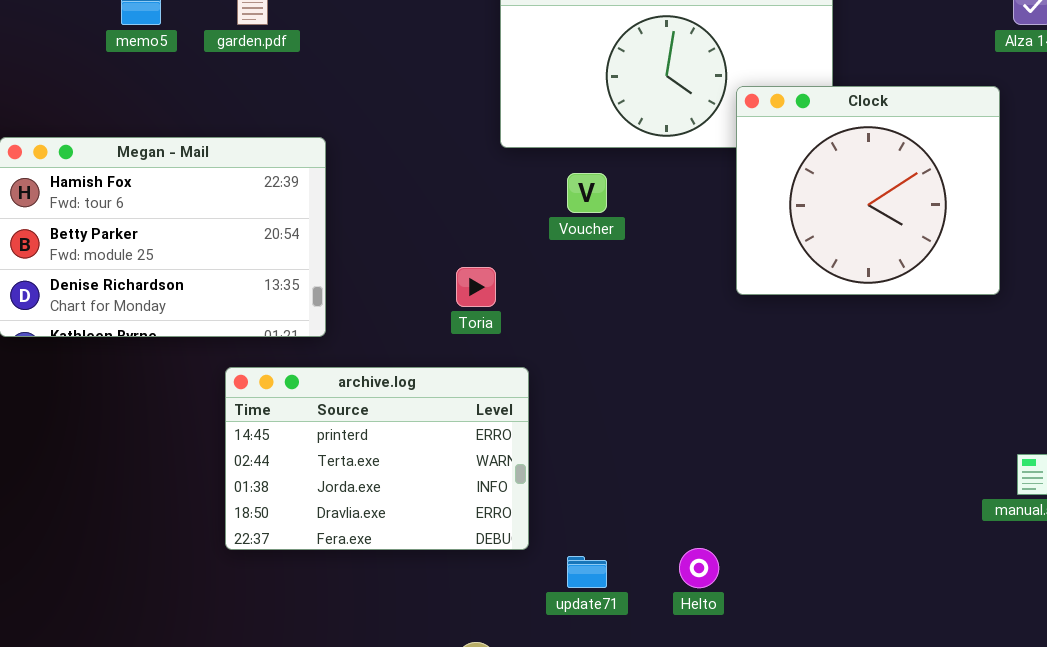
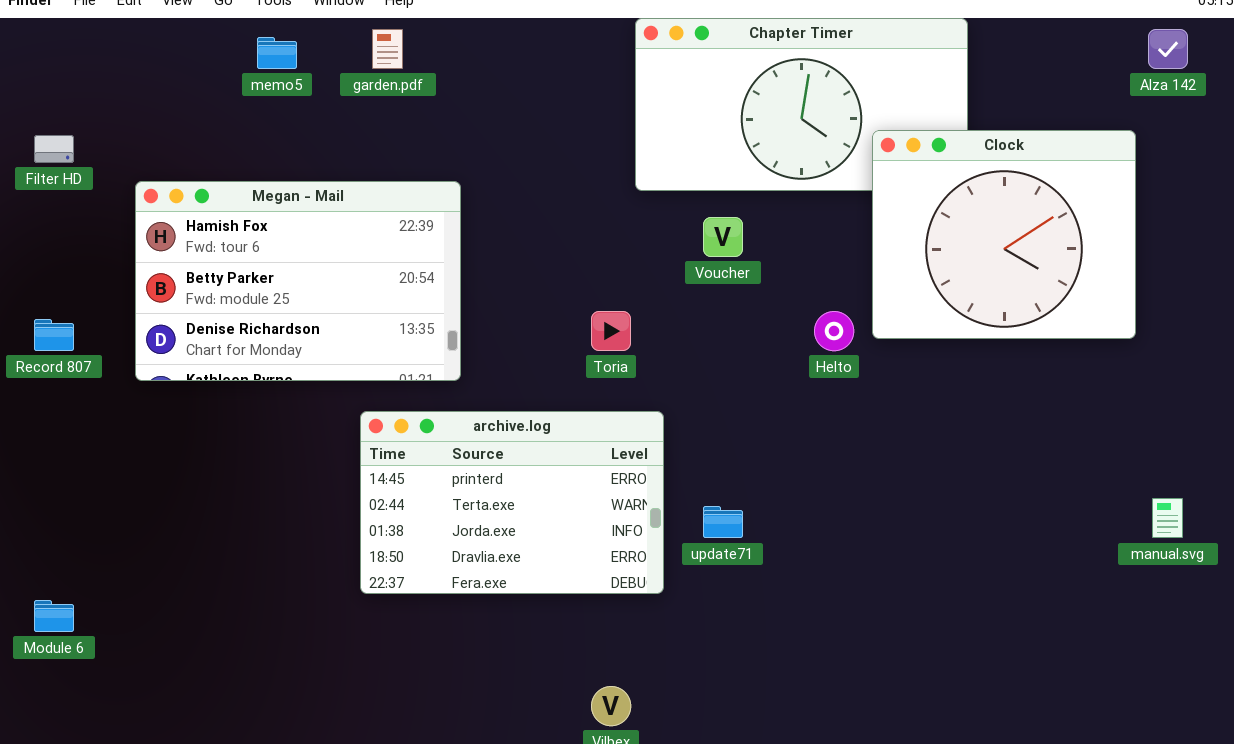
Helto: [679,548,719,588] -> [814,311,854,351], moved
update71: [567,556,607,588] -> [703,506,743,538], moved

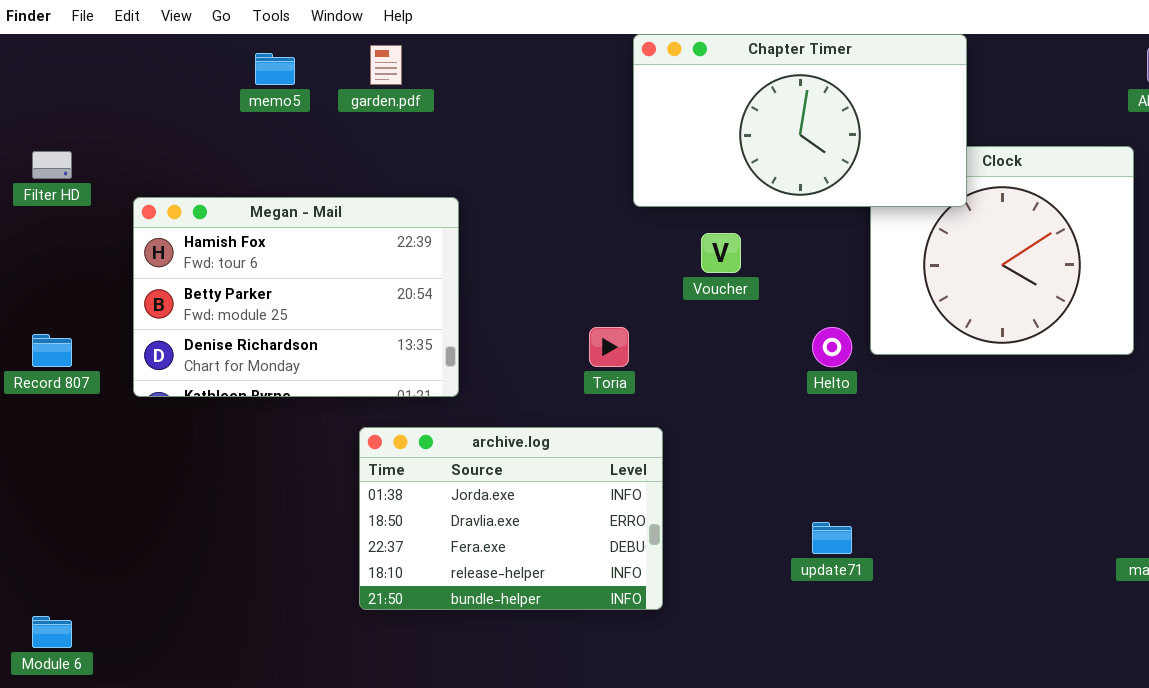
Chapter Timer: [635,18,968,191] -> [633,34,967,207], raised
archive.log: [360,411,664,594] -> [359,427,663,610], scrolled down 2 rows
update71: [703,506,743,538] -> [812,522,852,554], moved

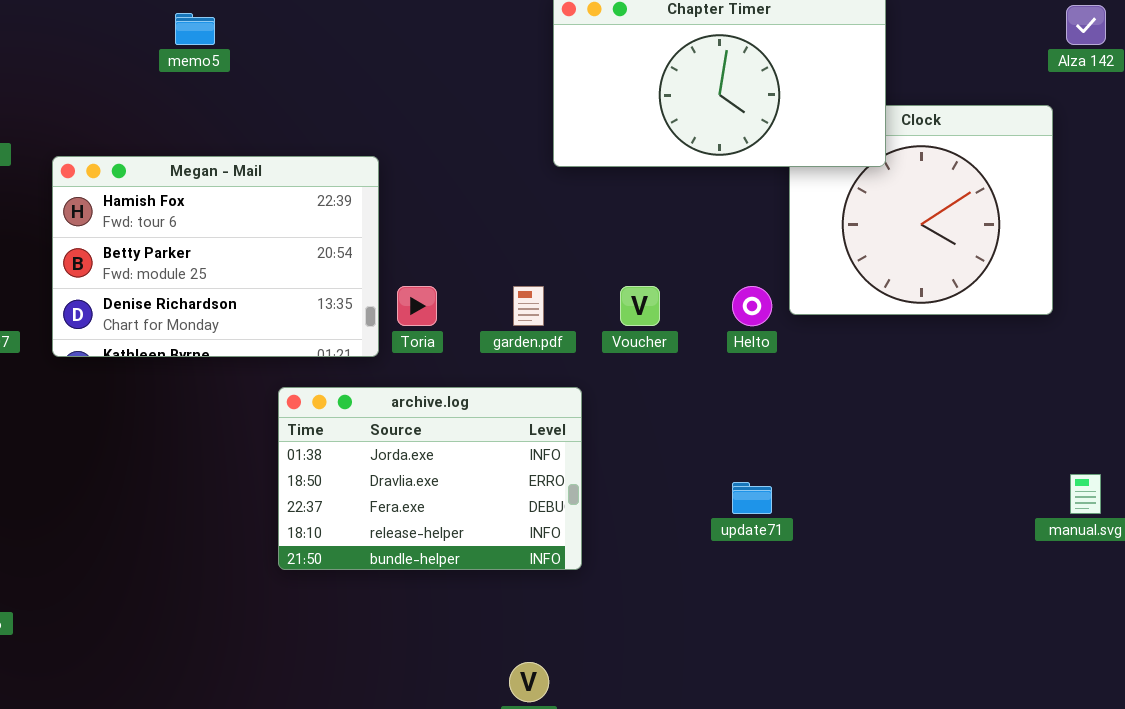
garden.pdf: [370,45,402,85] -> [513,286,544,326], moved
Voucher: [701,233,741,273] -> [620,286,660,326], moved
Toria: [589,327,629,367] -> [397,286,437,326], moved

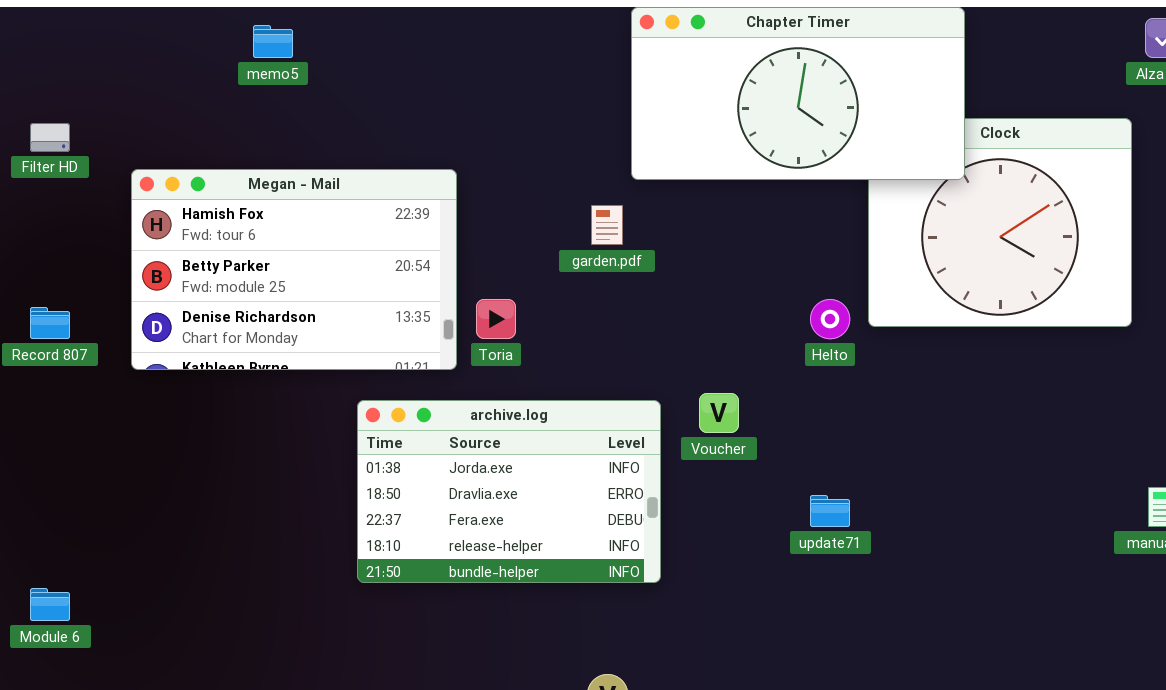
garden.pdf: [513,286,544,326] -> [591,205,623,245], moved
Voucher: [620,286,660,326] -> [699,393,739,433], moved

